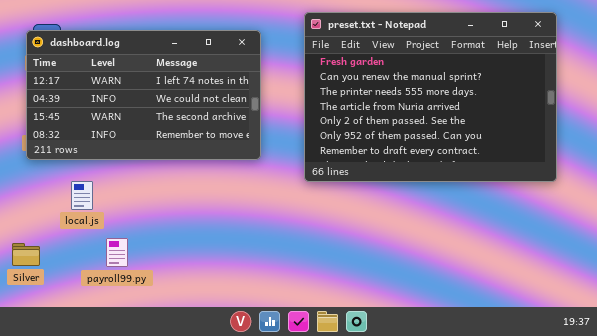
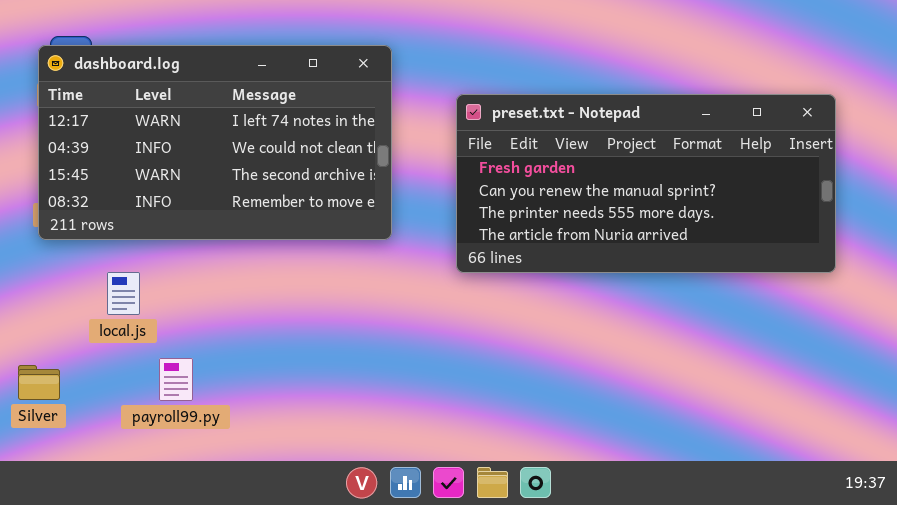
preset.txt - Notepad: [304,12,557,182] -> [456,94,836,273], resized

